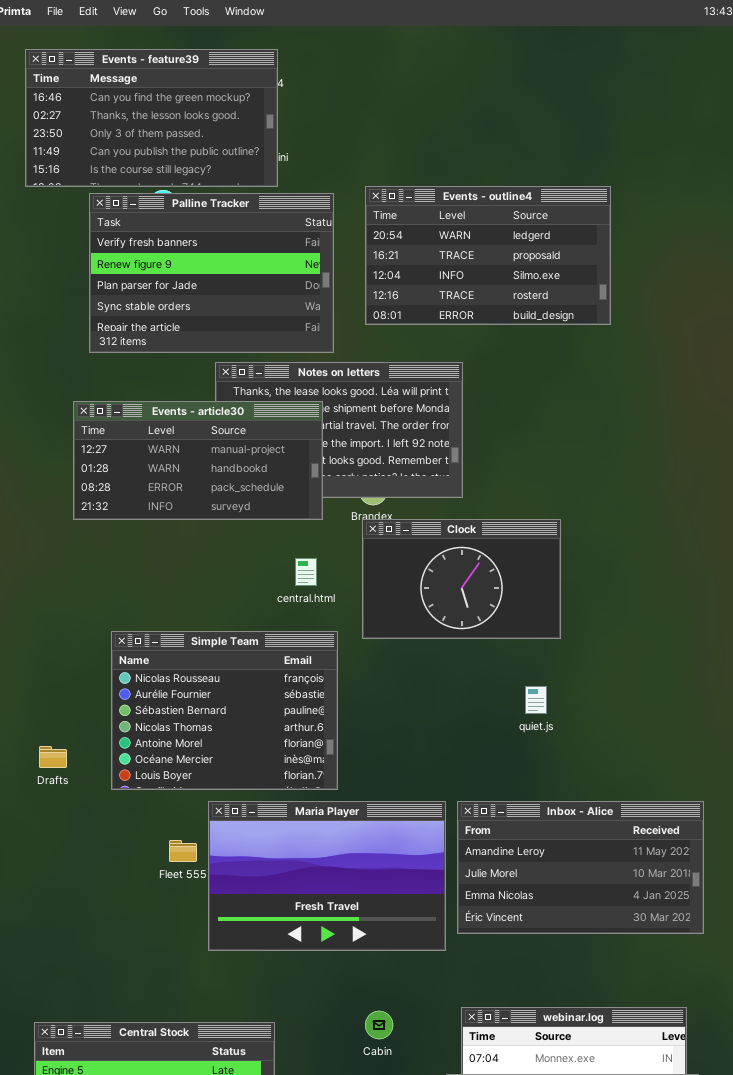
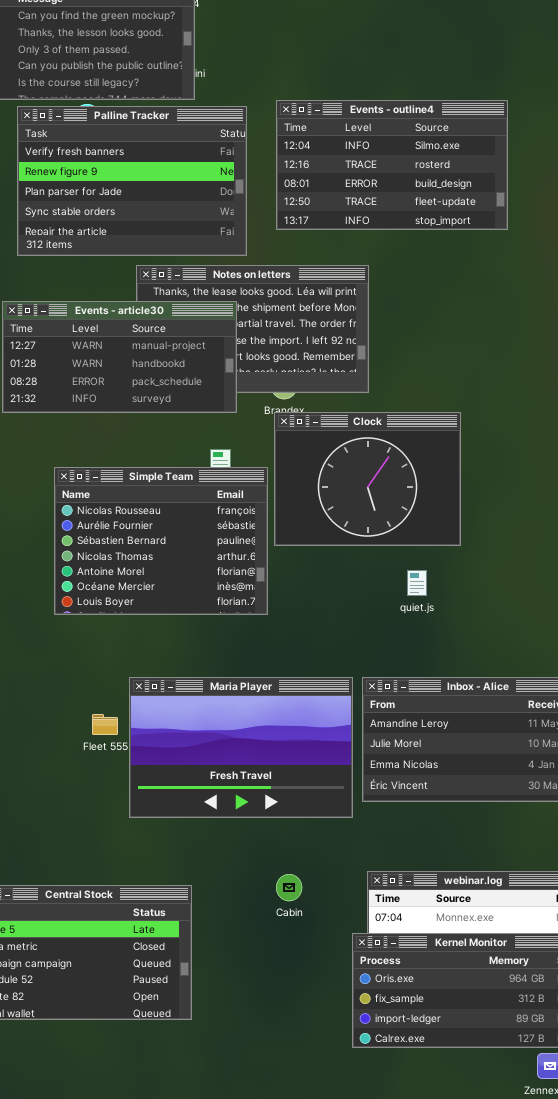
Events - outline4: [365,186,611,325] -> [276,100,508,230], scrolled down 2 rows
Clock: [362,519,561,639] -> [274,412,461,546], resized
Simple Team: [111,631,338,790] -> [54,467,268,615], moved
quiet.js: [525,686,547,714] -> [407,570,427,596], moved

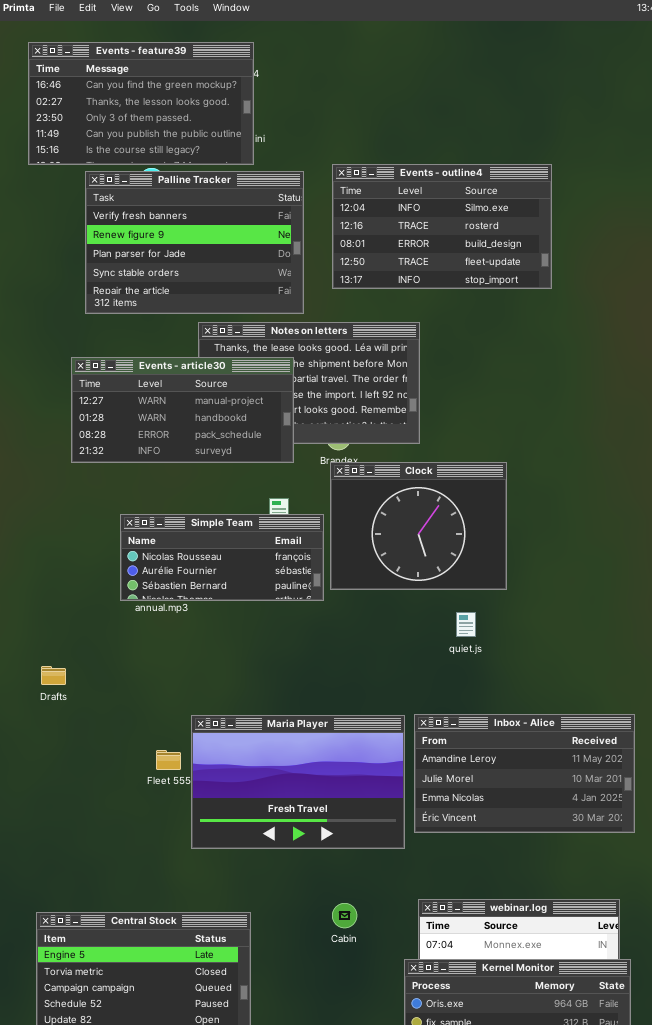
Simple Team: [54,467,268,615] -> [120,514,324,601], resized

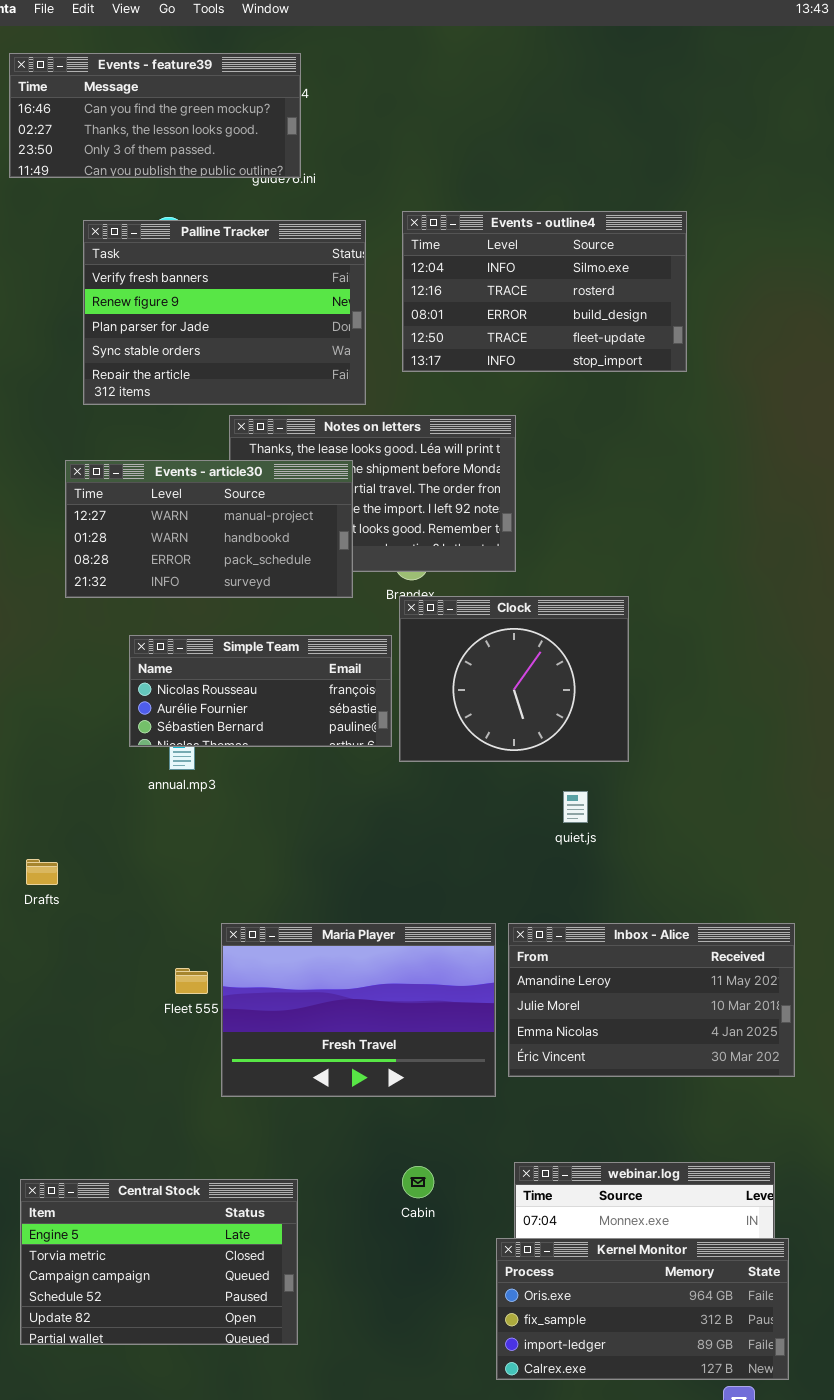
Events - feature39: [28,42,254,165] -> [9,53,301,178], resized
Simple Team: [120,514,324,601] -> [129,635,392,747], moved

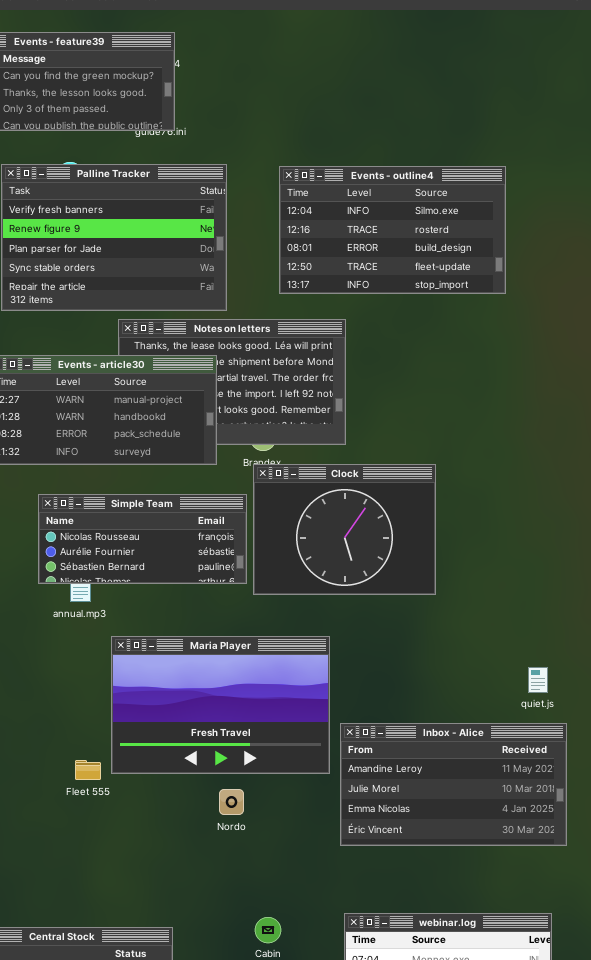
Events - outline4: [402,211,687,372] -> [279,166,506,294], moved
quiet.js: [563,791,588,823] -> [528,667,548,693], moved
Maria Player: [221,923,496,1097] -> [111,636,330,774], moved

